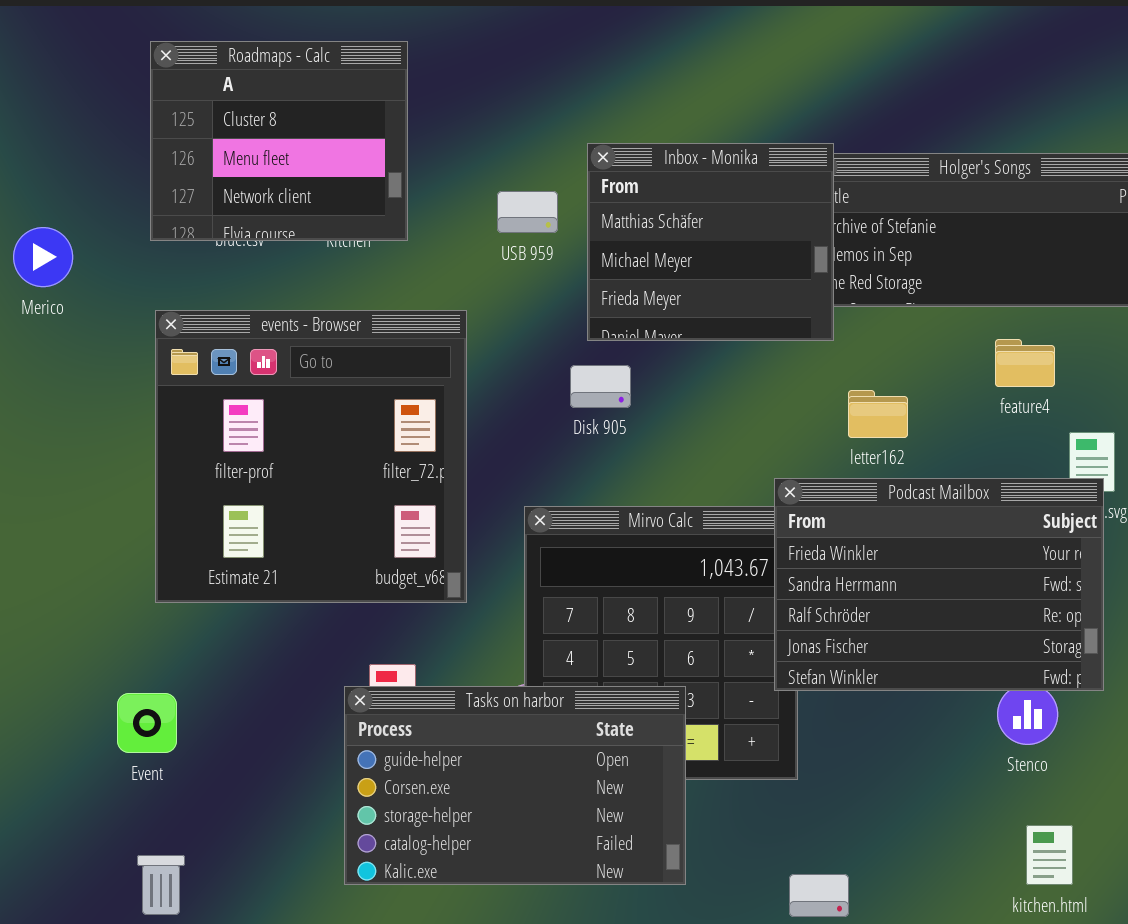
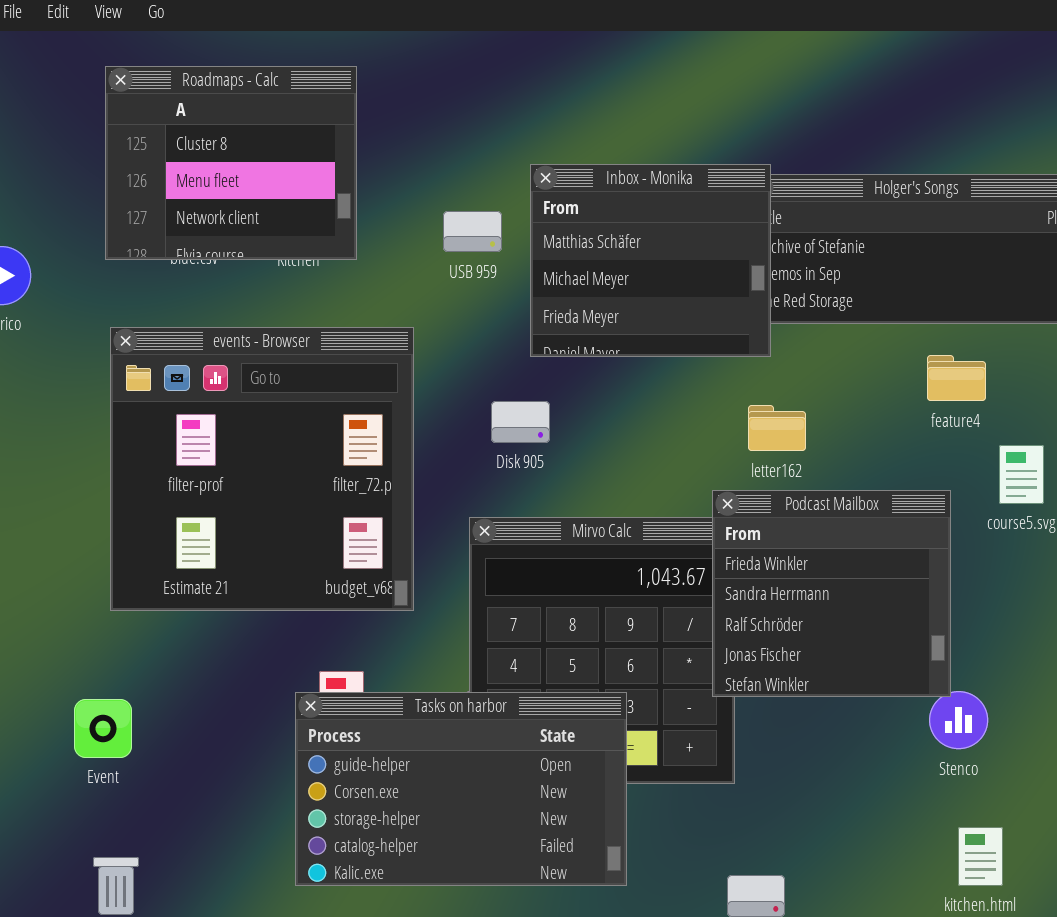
Disk 905: [570,365,631,408] -> [491,401,550,443], moved
letter162: [848,390,908,438] -> [748,405,806,451], moved
Podcast Mailbox: [774,478,1104,691] -> [712,490,951,697], resized

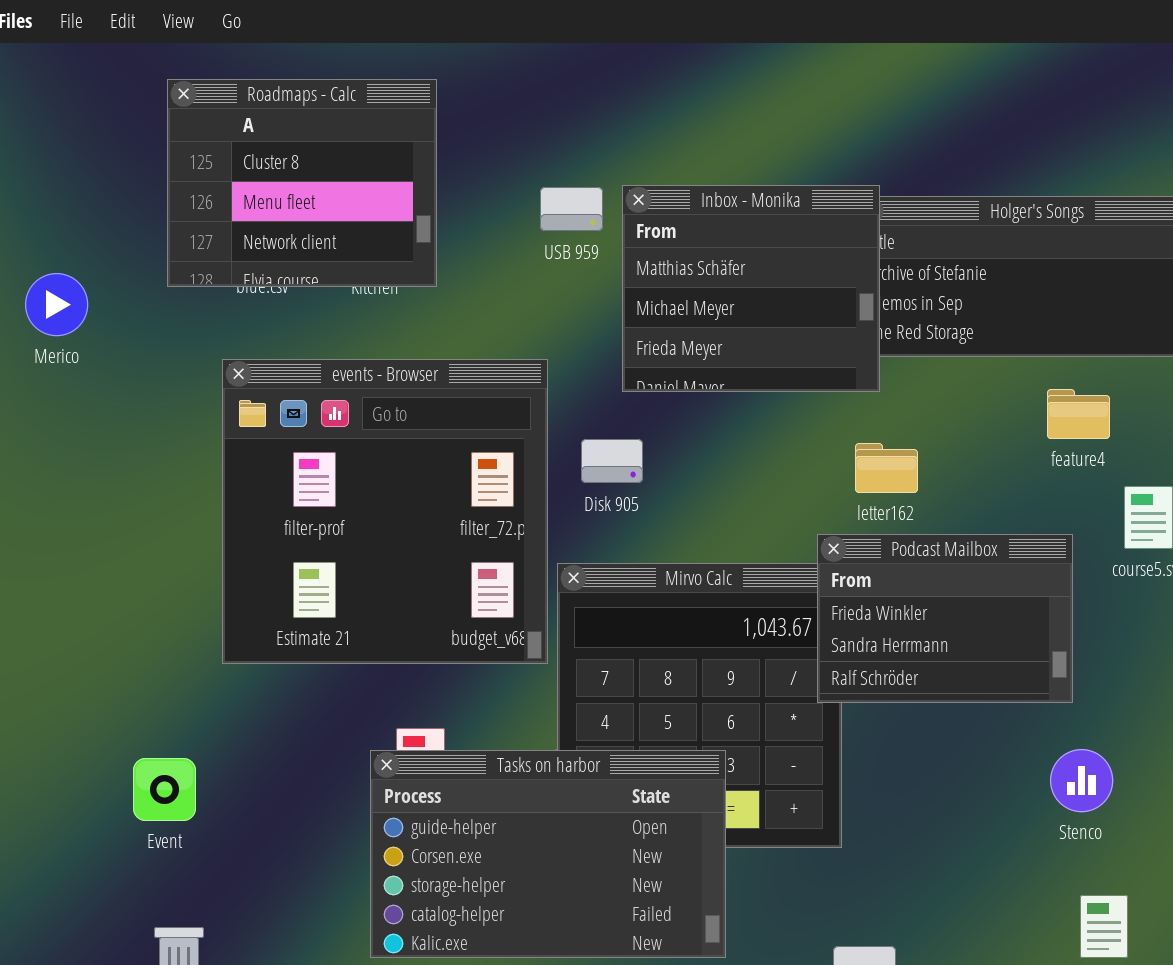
USB 959: [443,211,502,252] -> [540,187,603,231], moved
events - Browser: [110,327,414,611] -> [222,359,548,664], moved
Podcast Mailbox: [712,490,951,697] -> [817,534,1073,703], resized

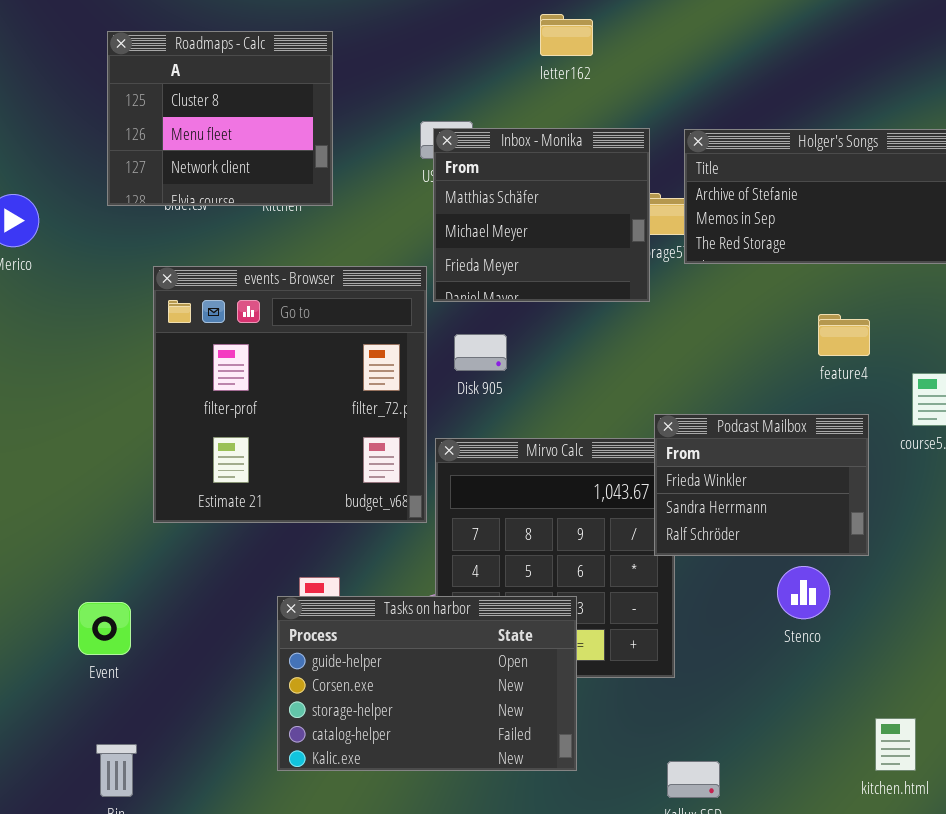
Inbox - Monika: [622,185,880,392] -> [433,128,650,302], moved
feature4: [1047,389,1110,439] -> [818,314,870,356], moved
letter162: [855,443,918,493] -> [540,14,593,56], moved
Stenco: [1050,749,1113,812] -> [777,566,830,619], moved

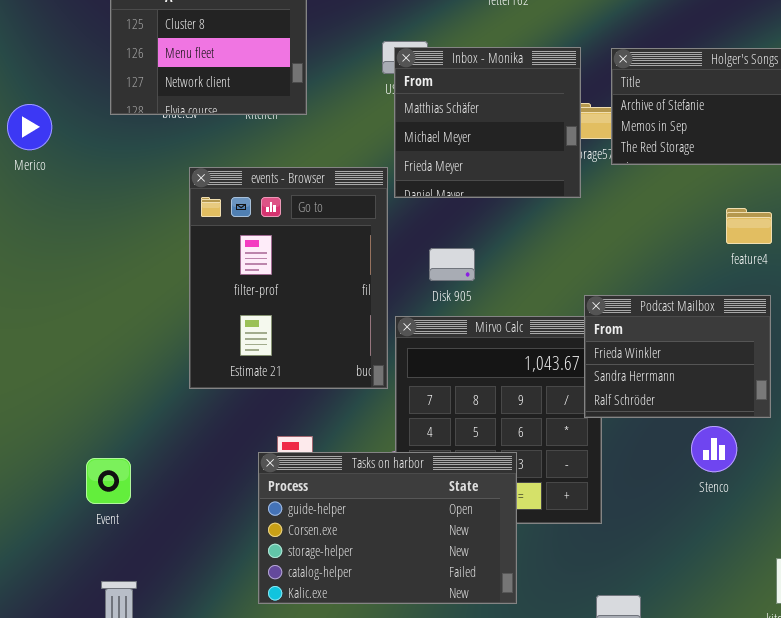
events - Browser: [153,266,427,523] -> [189,167,388,389], resized
Disk 905: [454,334,507,371] -> [429,248,475,281], moved

